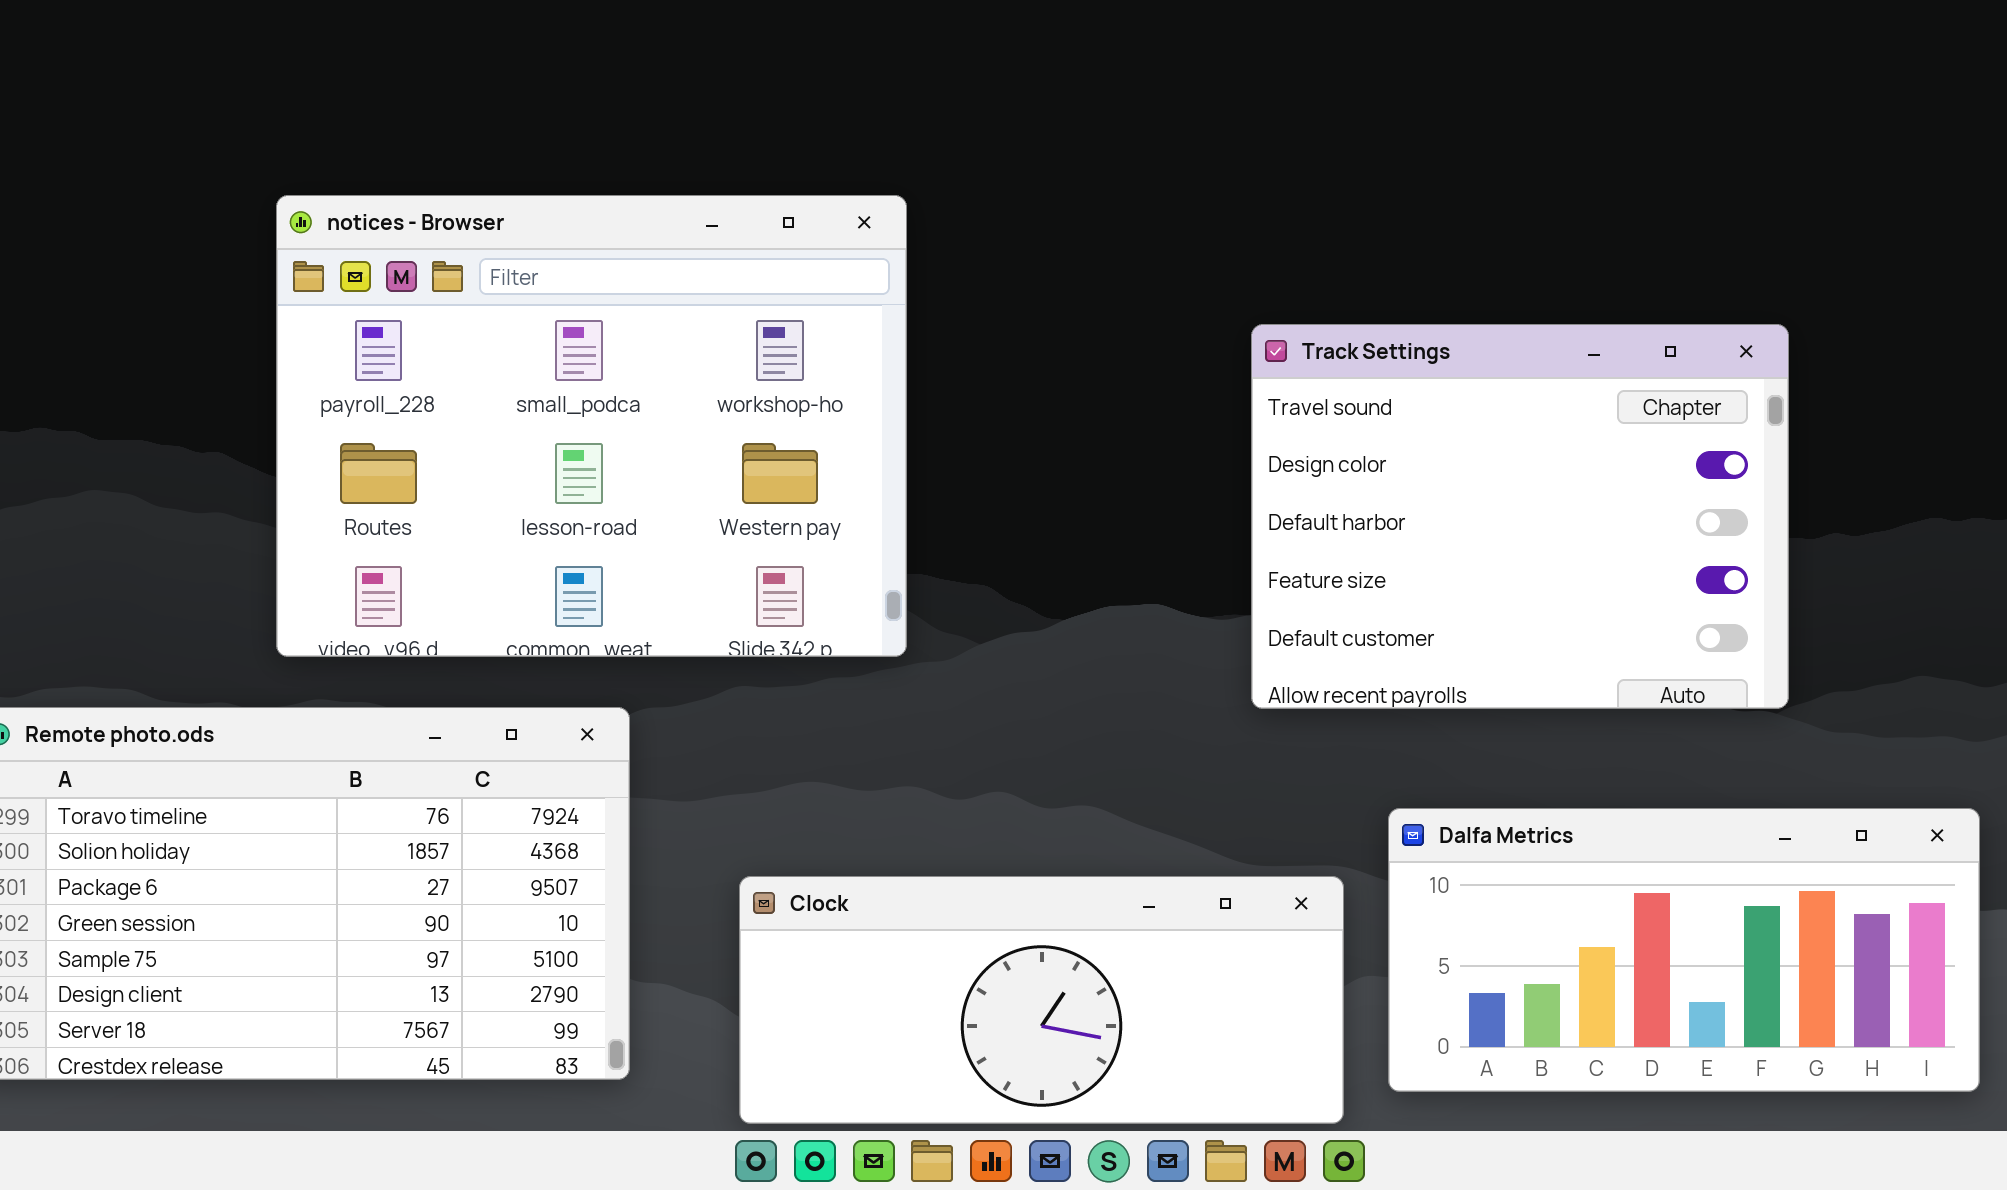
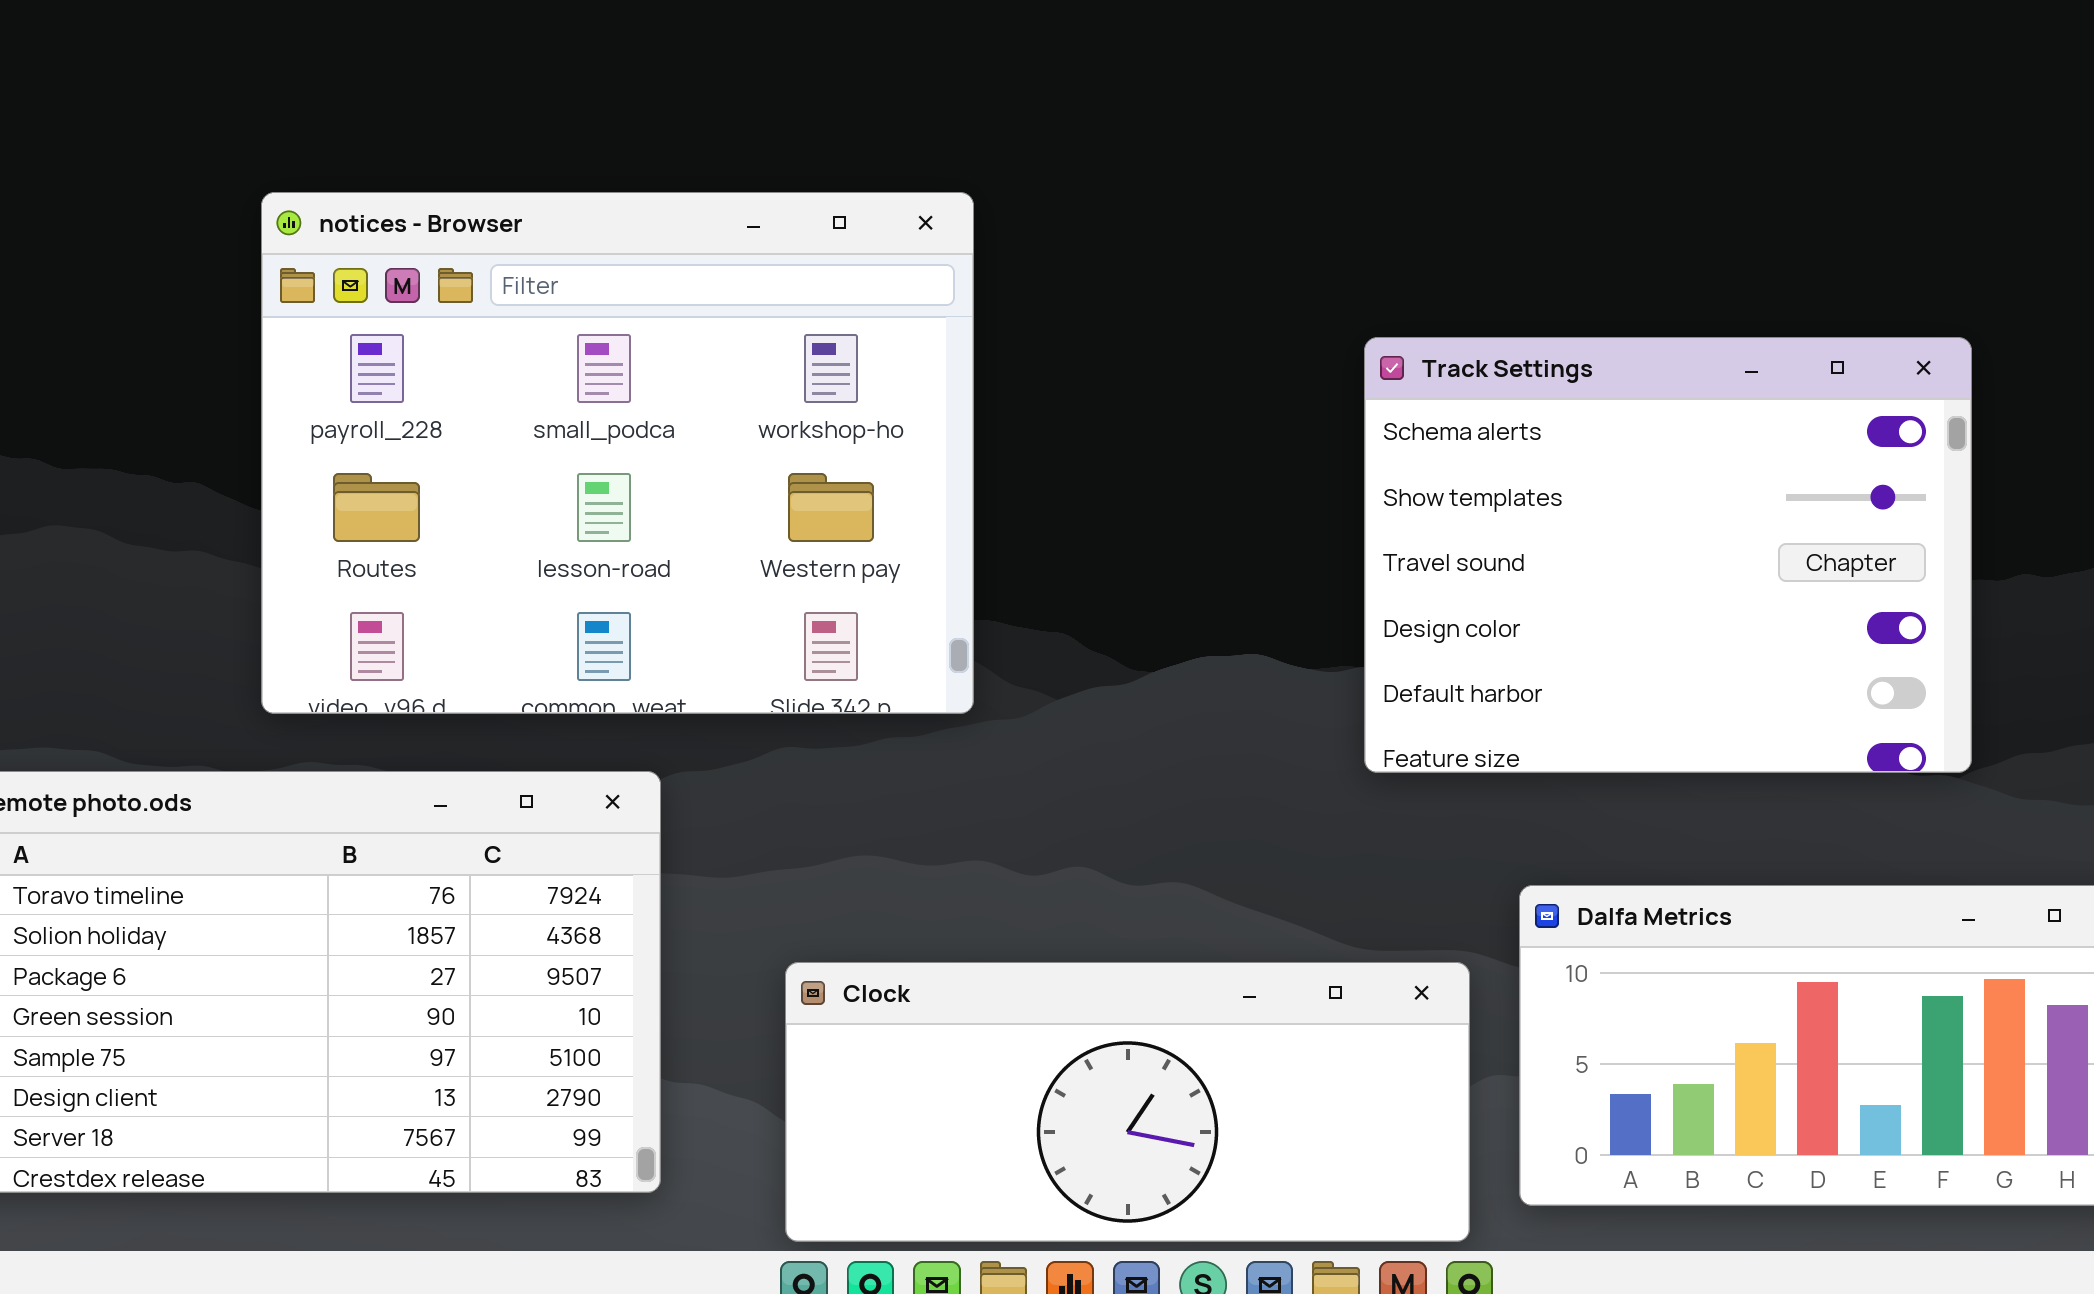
Track Settings: [1251,324,1789,709] -> [1364,337,1972,773], scrolled up 2 rows

